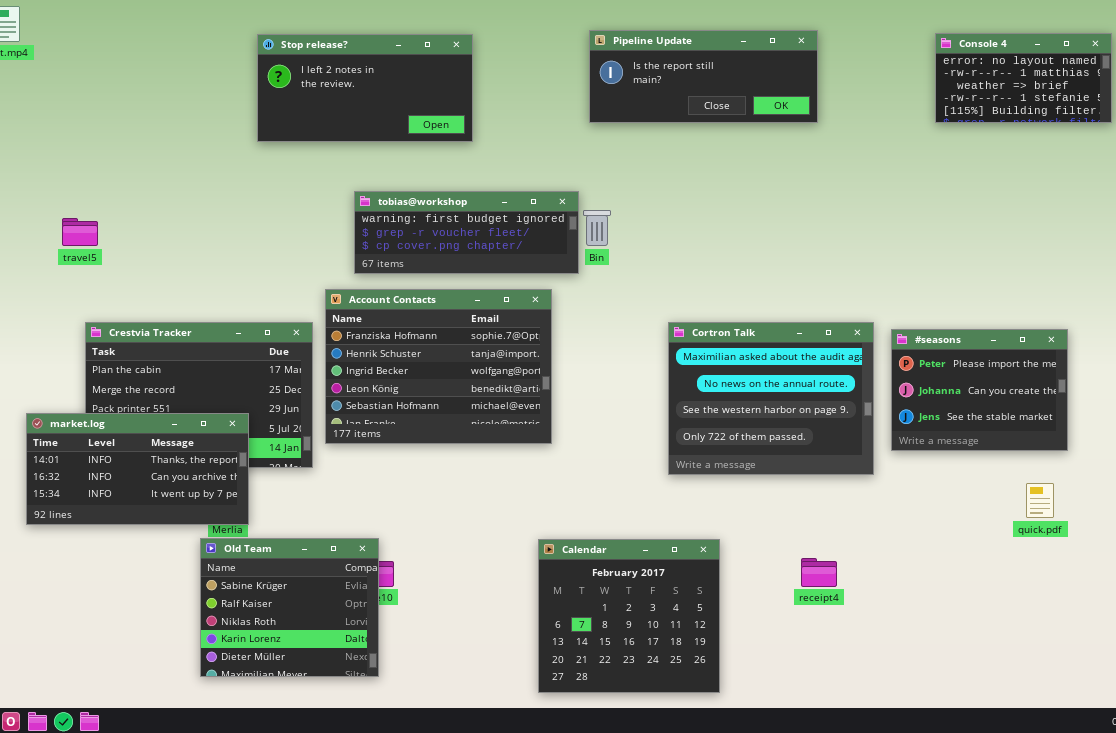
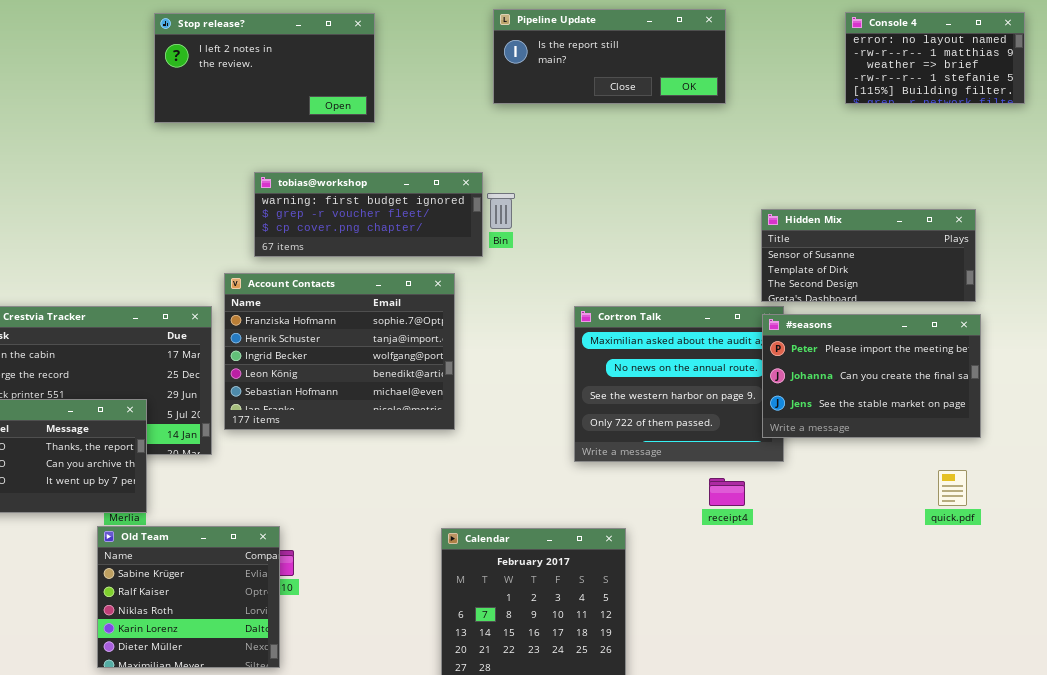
Hidden Mix: none -> [761,209,976,302], opened
#seasons: [891,329,1068,451] -> [762,314,981,438], resized
receipt4: [801,558,837,587] -> [709,478,745,506], moved

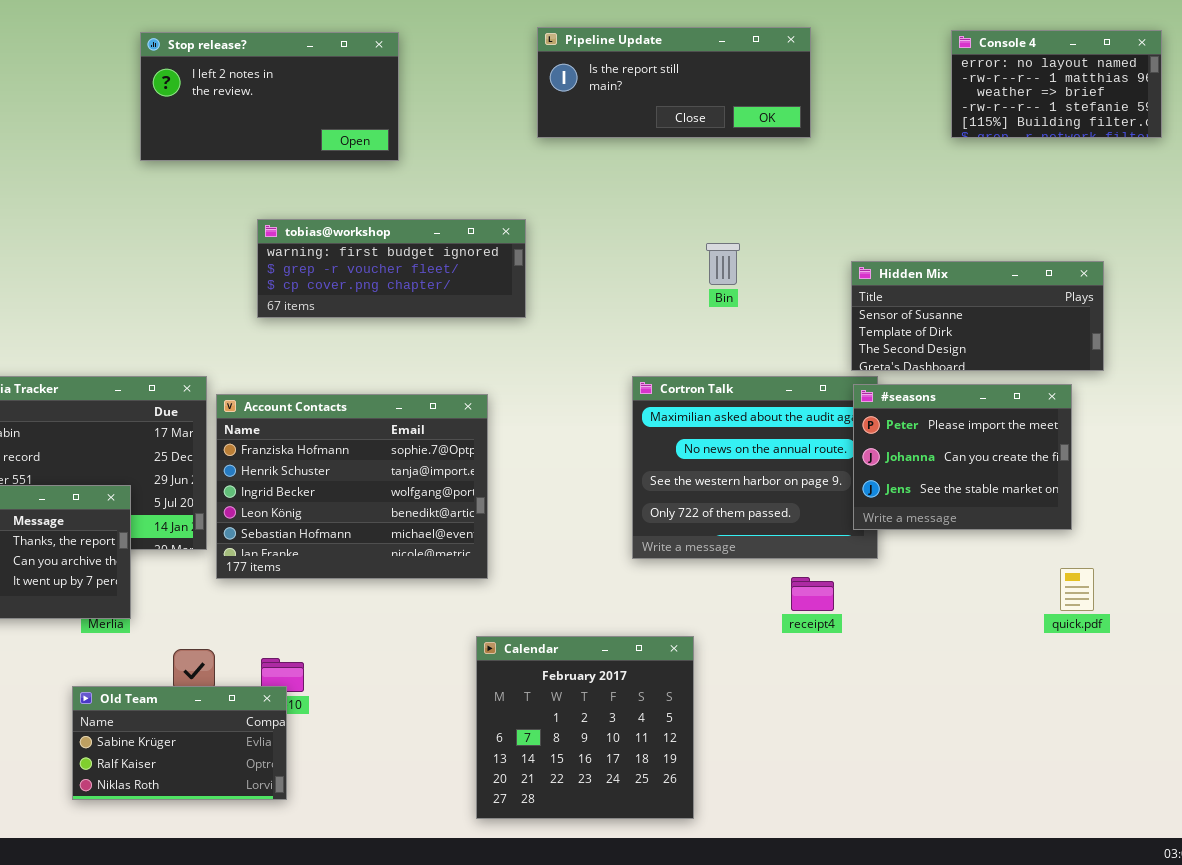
Bin: [487,193,515,229] -> [706,243,740,285], moved
Account Contacts: [224,273,455,430] -> [216,394,488,579], moved
#seasons: [762,314,981,438] -> [853,384,1072,530], resized
Old Team: [97,526,280,668] -> [72,686,287,800], resized

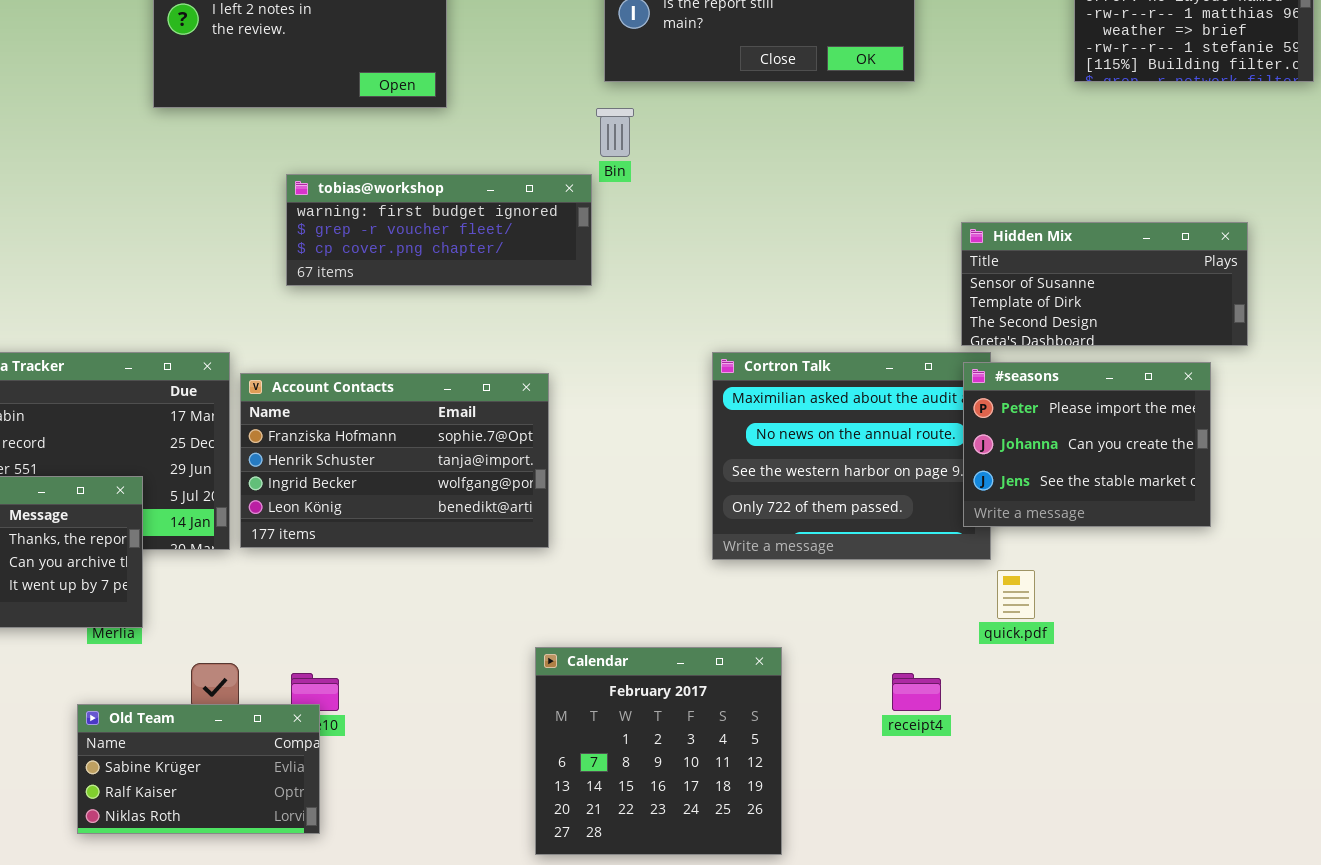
Bin: [706,243,740,285] -> [596,108,634,157], moved
Account Contacts: [216,394,488,579] -> [240,373,549,548], resized
quick.pdf: [1060,568,1094,611] -> [997,570,1035,619], moved
receipt4: [791,577,834,611] -> [892,673,941,711], moved

